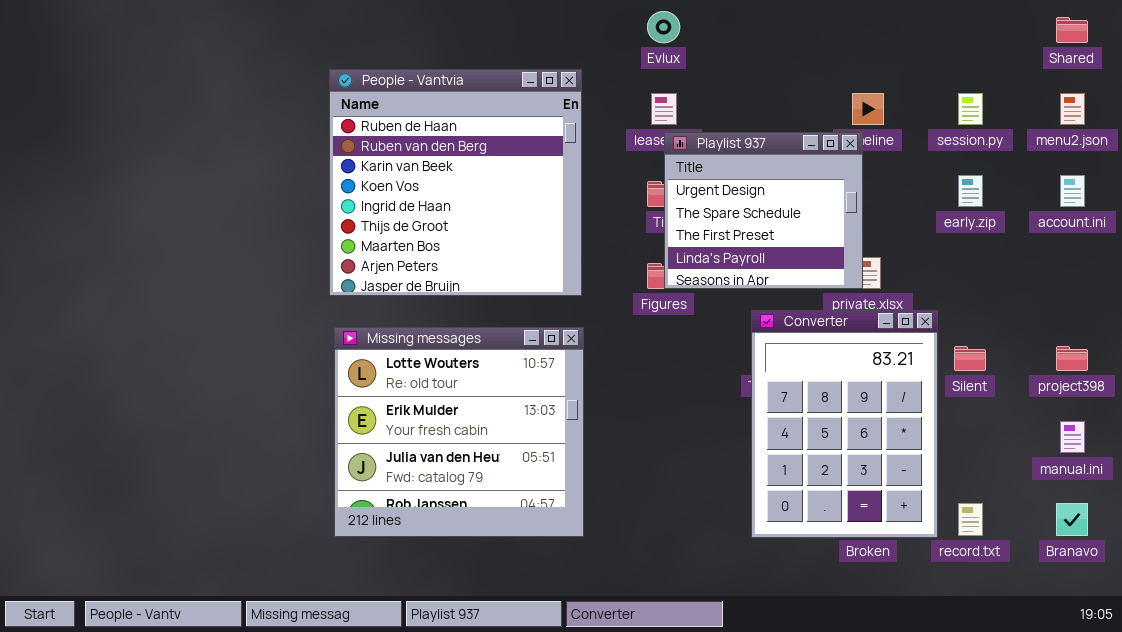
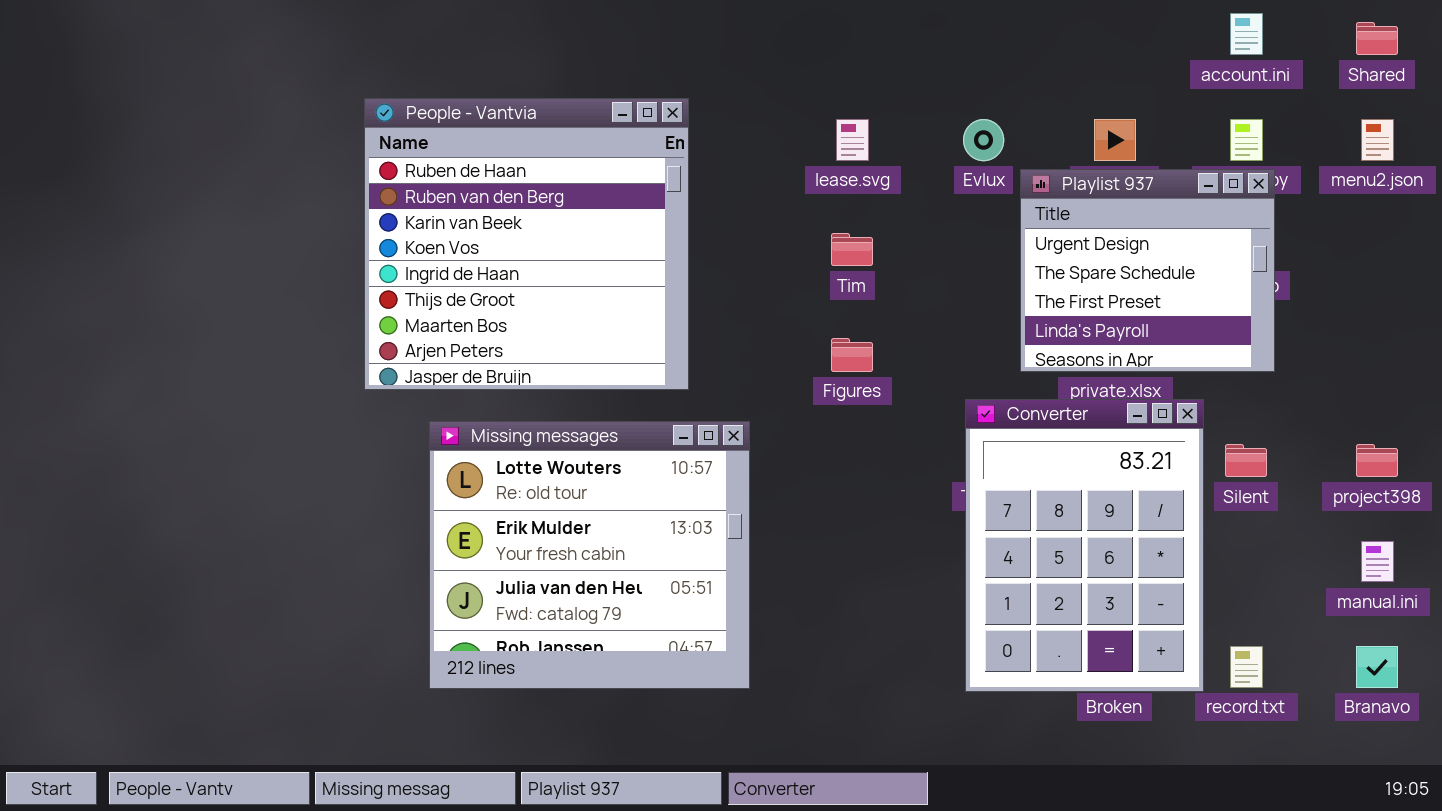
Evlux: [647,11,680,43] -> [963,119,1004,161], moved
People - Vantvia: [329,69,582,296] -> [364,98,689,390], moved
Playlist 937: [664,132,863,289] -> [1020,169,1275,372], moved
account.ini: [1060,175,1085,207] -> [1230,13,1263,55], moved

